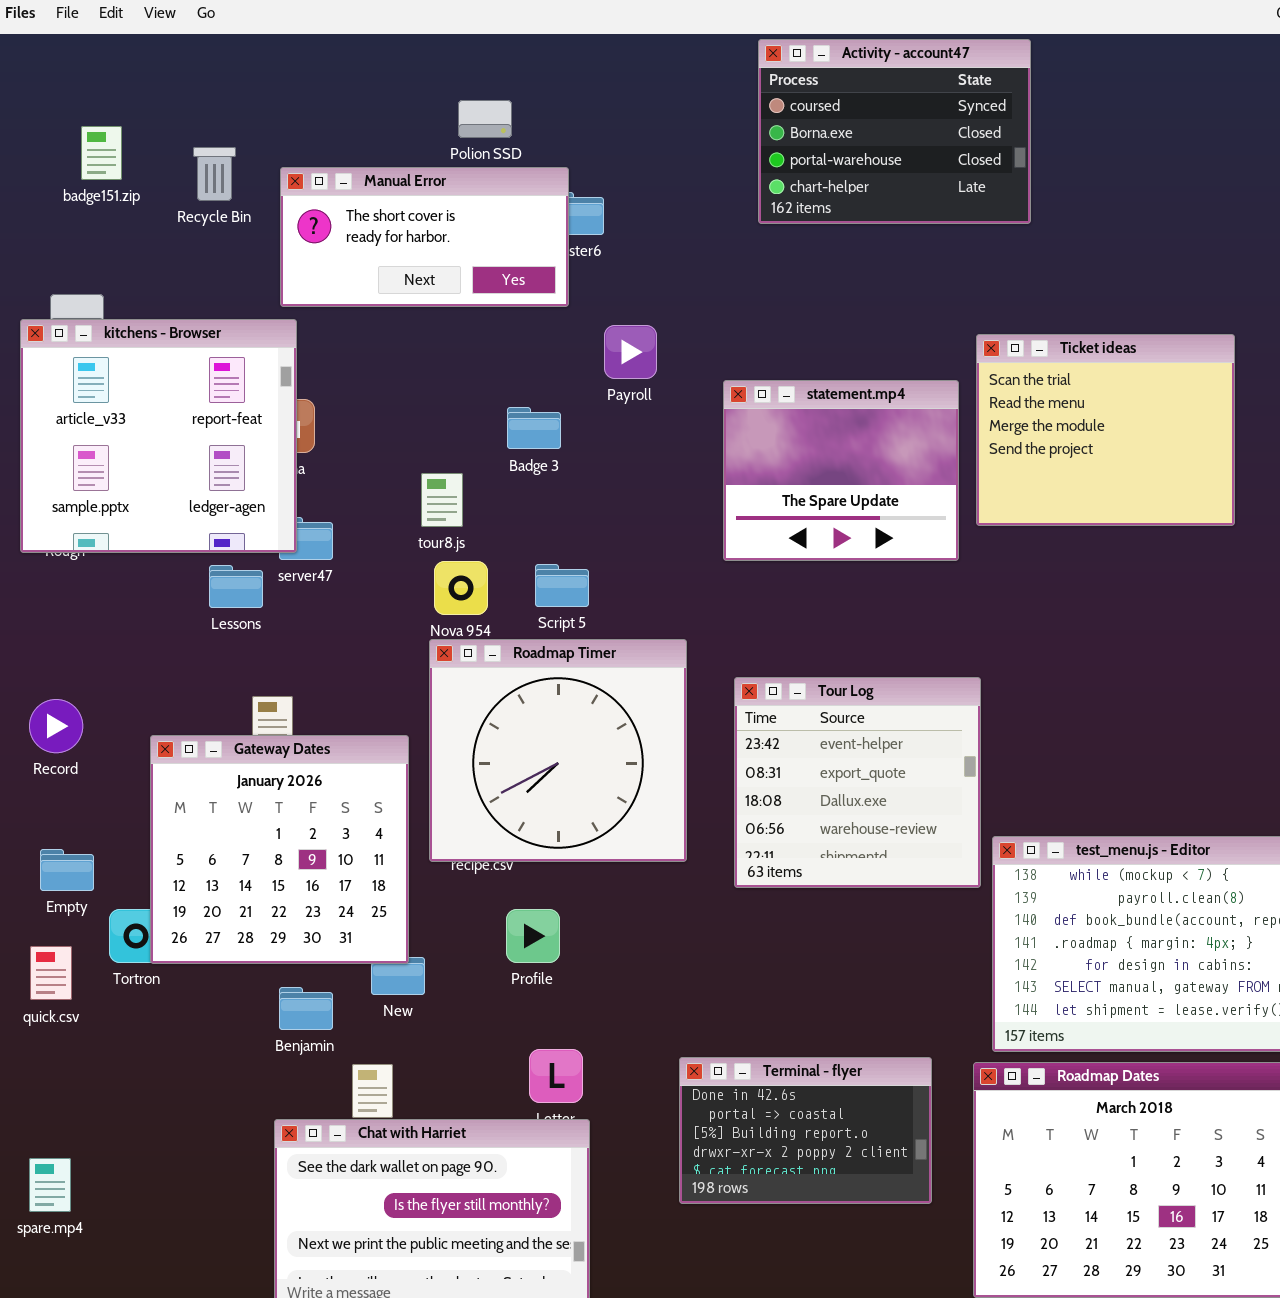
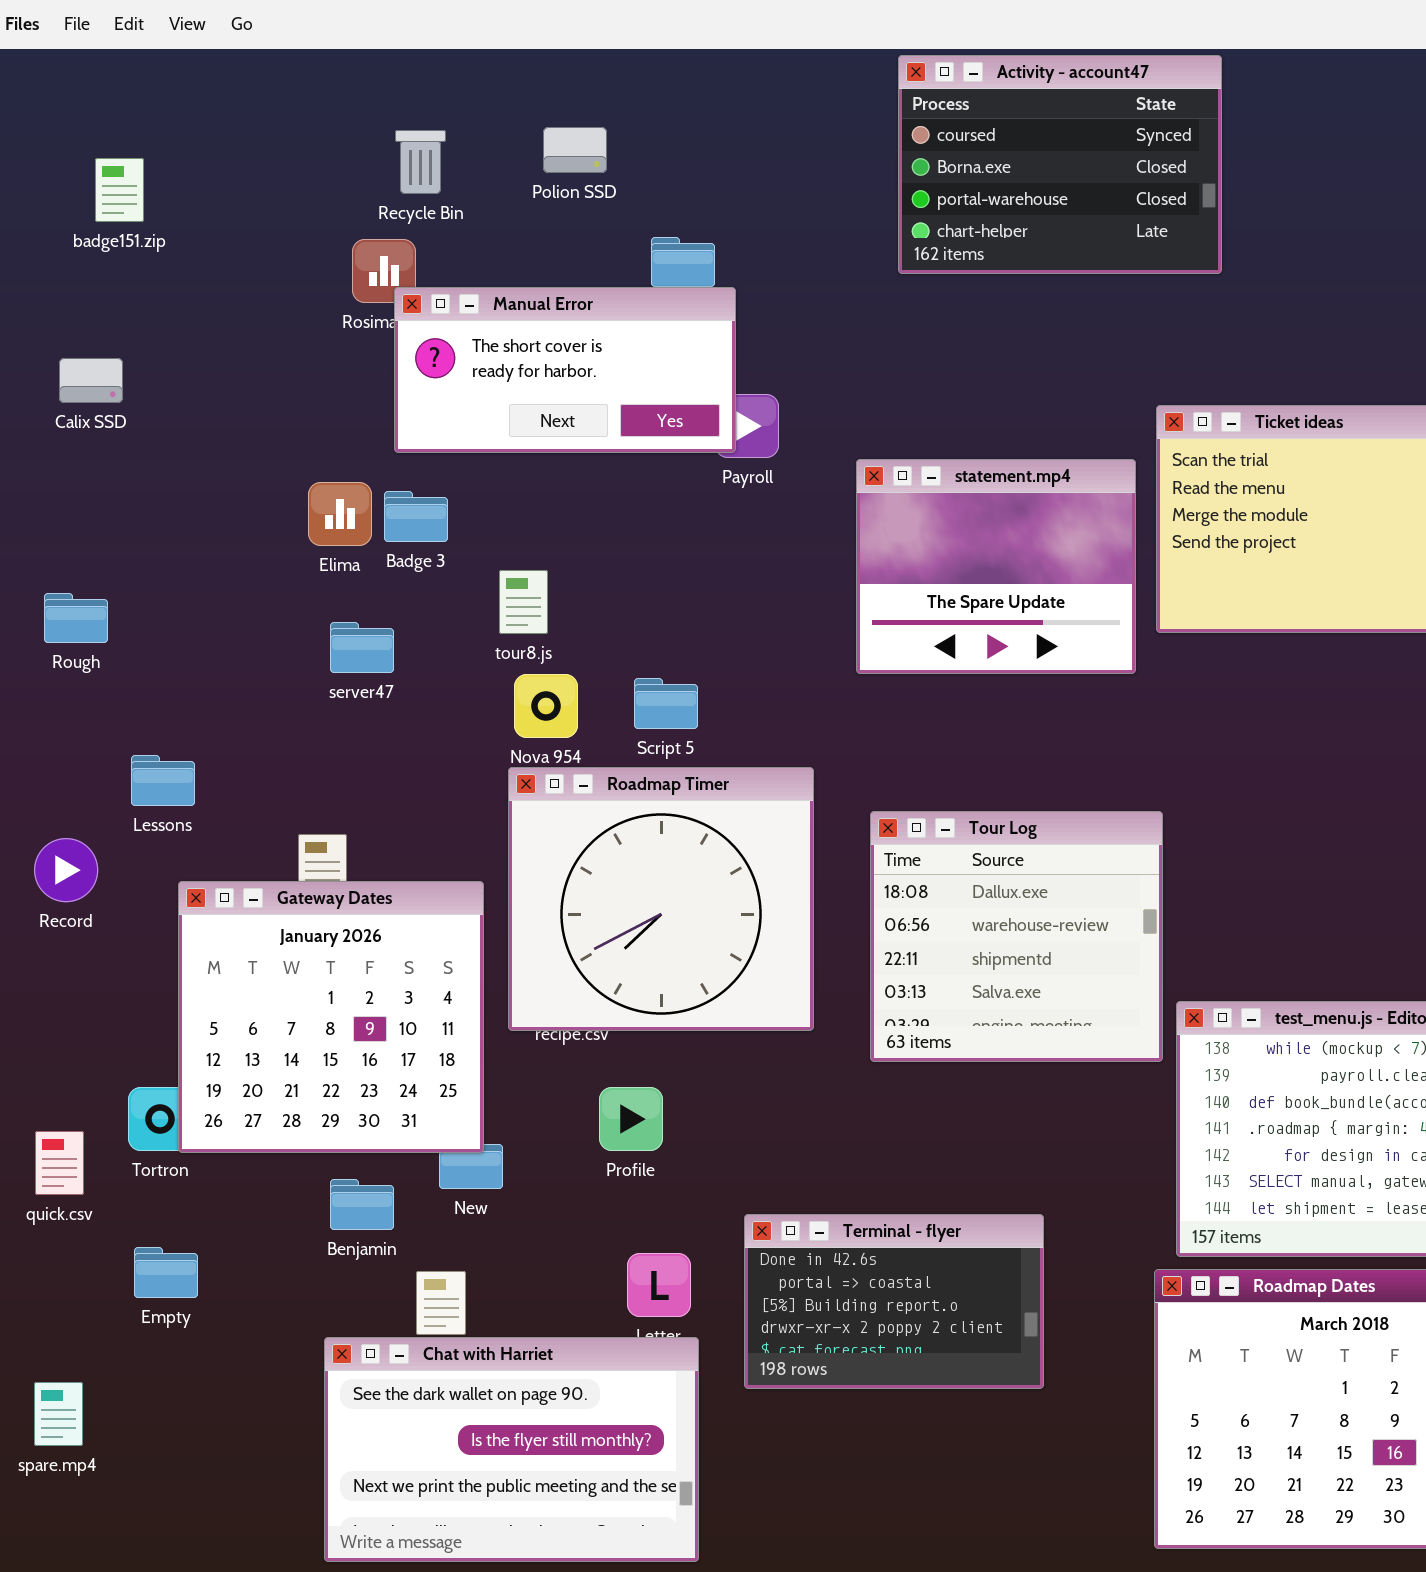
Recycle Bin: [193,147,236,201] -> [395,130,446,194], moved
Manual Error: [280,167,569,307] -> [394,287,736,453], moved
kitchens - Browser: [20,319,297,553] -> none, closed
Badge 3: [507,407,561,449] -> [384,491,448,542], moved
Lessons: [209,565,263,608] -> [131,755,195,806], moved
Tour Log: [734,677,981,888] -> [870,811,1163,1062], scrolled down 2 rows
Empty: [40,849,94,891] -> [134,1247,198,1298], moved
Terminal - flyer: [679,1057,932,1204] -> [744,1214,1044,1389], moved

